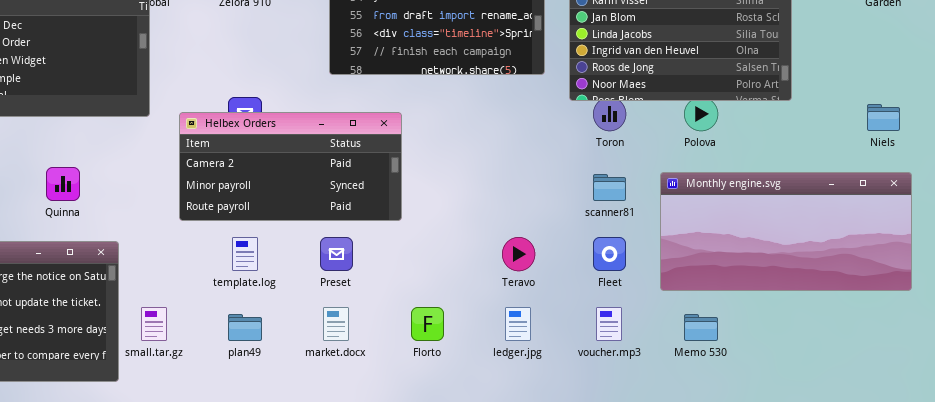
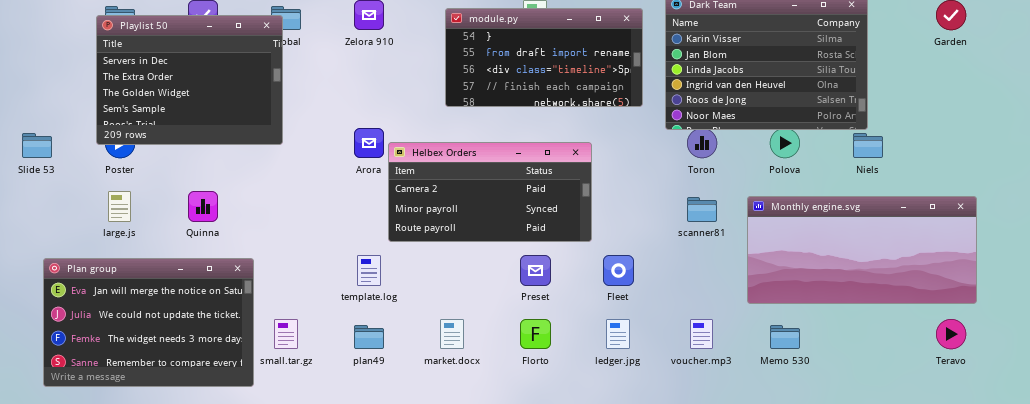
Niels: [867,104,900,131] -> [853,133,883,158], moved
Helbex Orders: [179,112,402,221] -> [388,142,592,242], moved
Preset: [320,237,353,271] -> [520,255,551,286], moved
Teravo: [502,237,535,271] -> [936,319,966,349], moved
Fleet: [593,237,626,271] -> [603,255,634,286], moved

